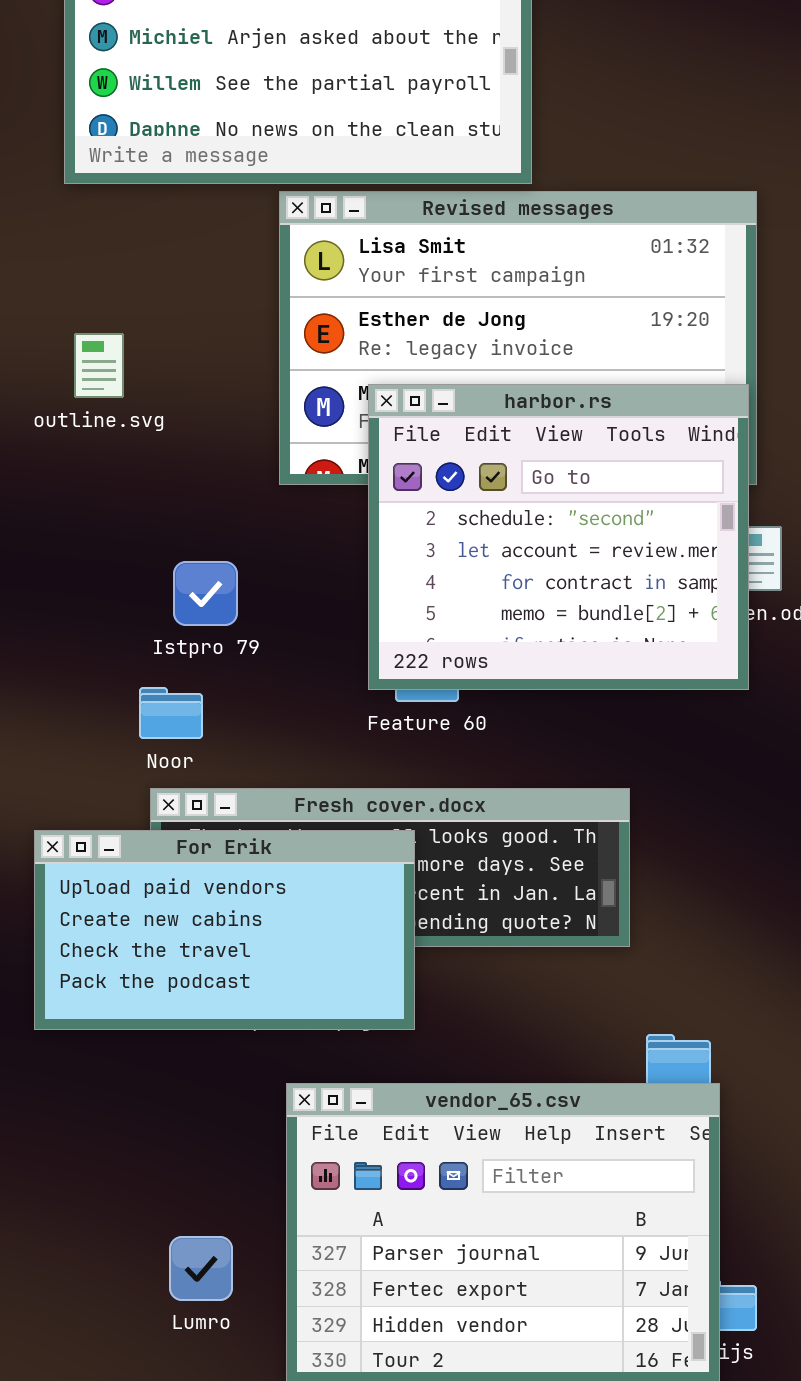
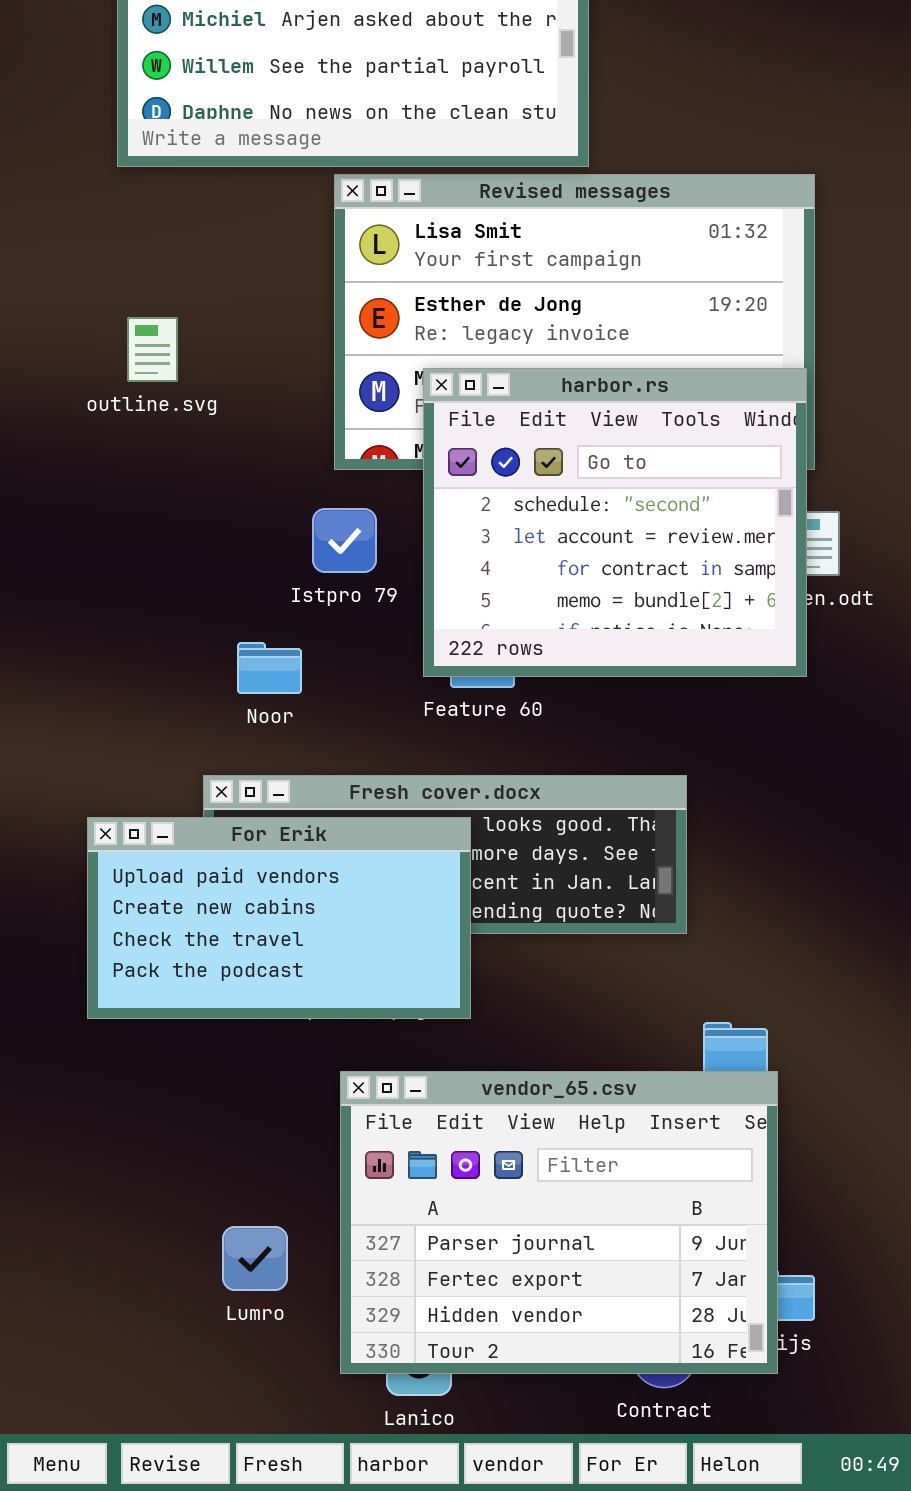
Istpro 79: [173,561,238,626] -> [312,508,377,573], moved
Noor: [139,687,203,739] -> [237,642,302,694], moved

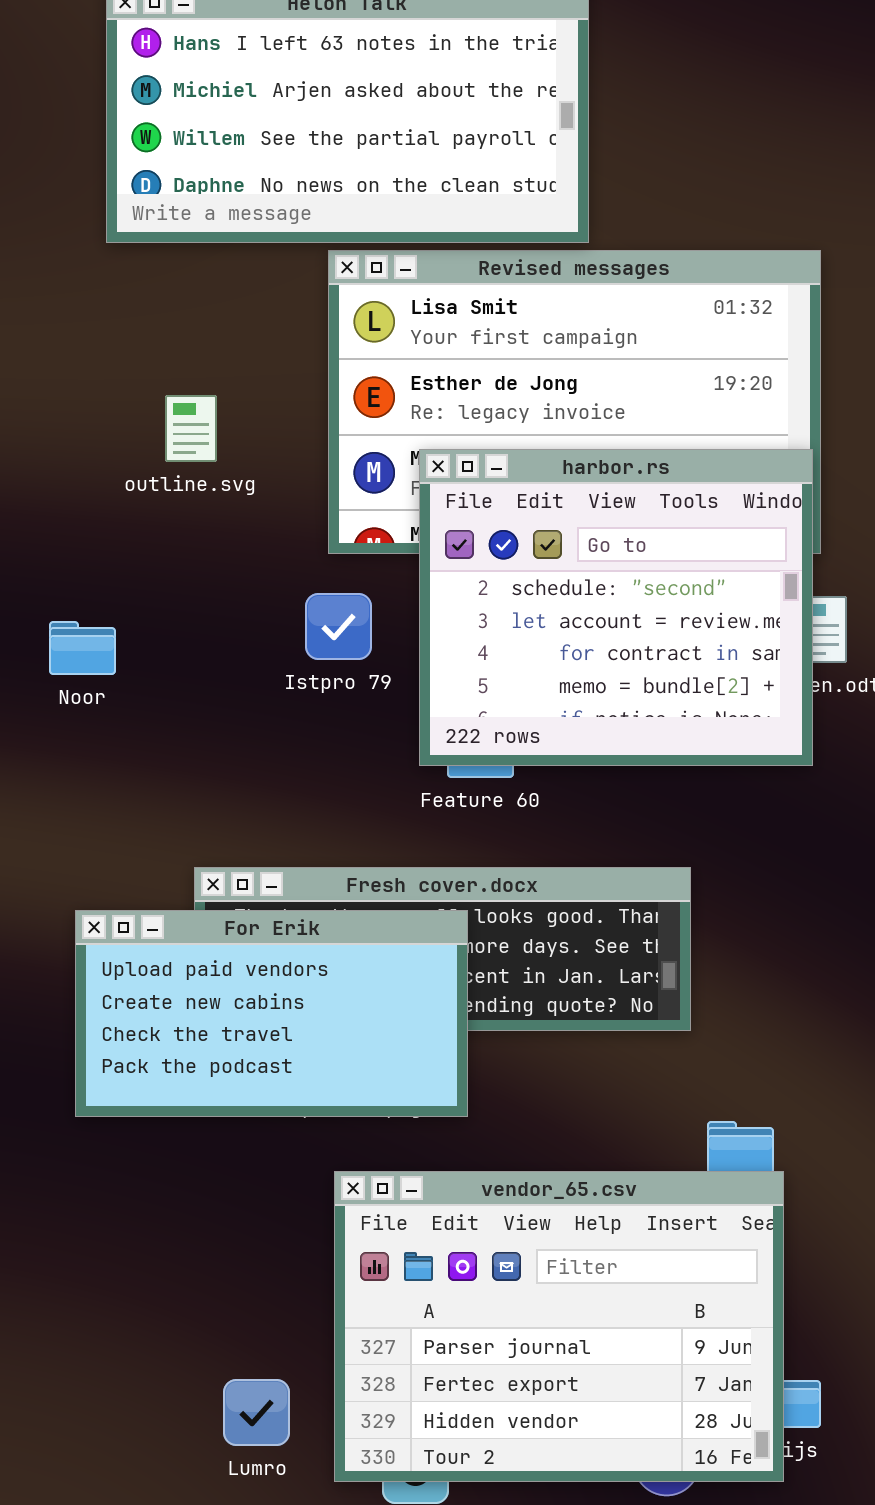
outline.svg: [127,317,178,382] -> [165,395,217,462], moved
Noor: [237,642,302,694] -> [49,621,116,675], moved
Lumro: [222,1226,288,1291] -> [223,1379,290,1446], moved

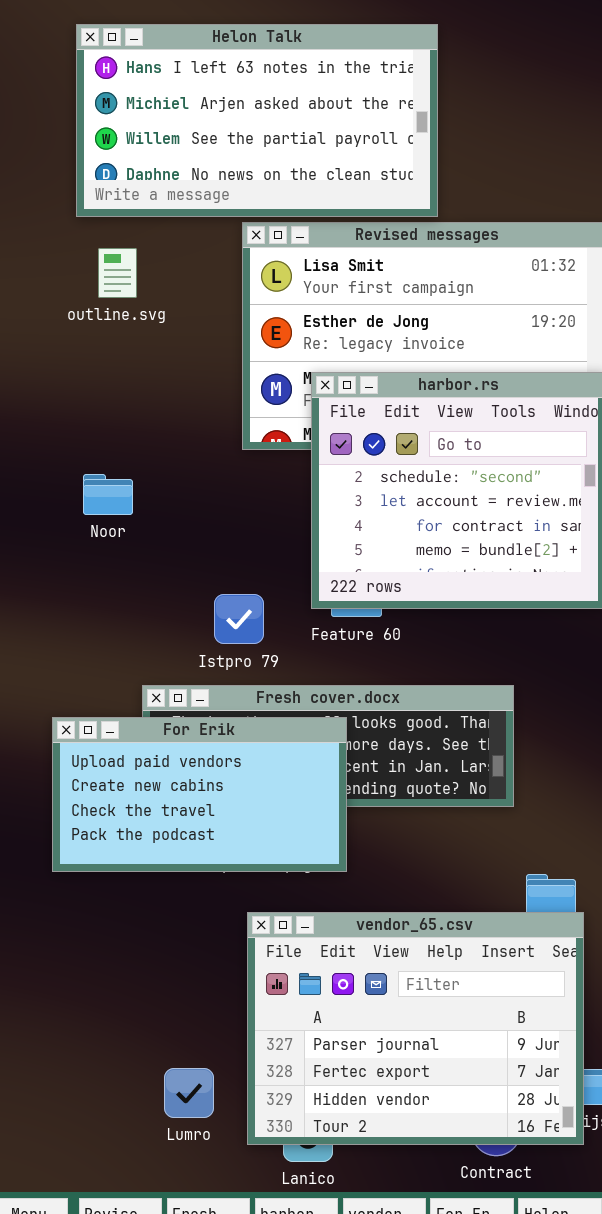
outline.svg: [165,395,217,462] -> [98,248,137,298], moved
Istpro 79: [305,593,372,660] -> [214,594,264,644], moved
Noor: [49,621,116,675] -> [83,474,133,515], moved

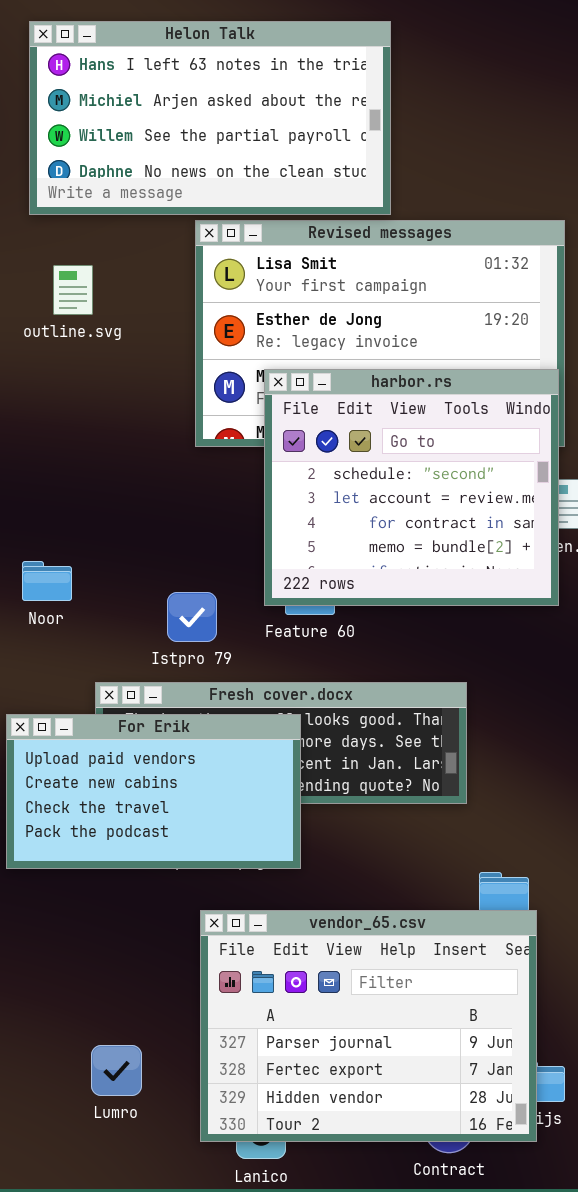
outline.svg: [98,248,137,298] -> [53,265,93,315], moved
Noor: [83,474,133,515] -> [22,561,72,601], moved
Lumro: [164,1068,214,1118] -> [91,1045,142,1096], moved

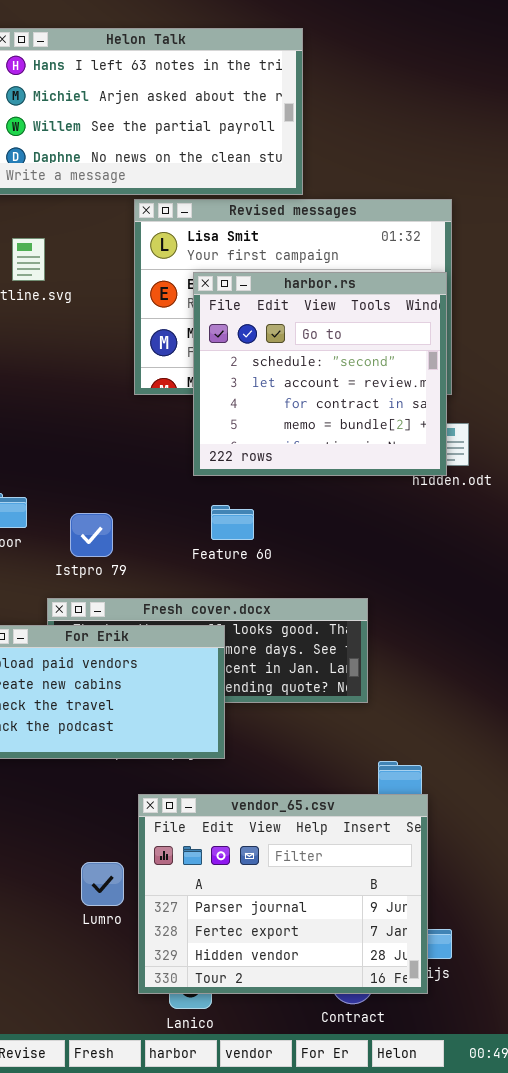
harbor.rs: [264,369,559,606] -> [193,272,447,476], moved
Istpro 79: [167,592,217,642] -> [70,513,113,557], moved
Lumro: [91,1045,142,1096] -> [81,862,124,906], moved

